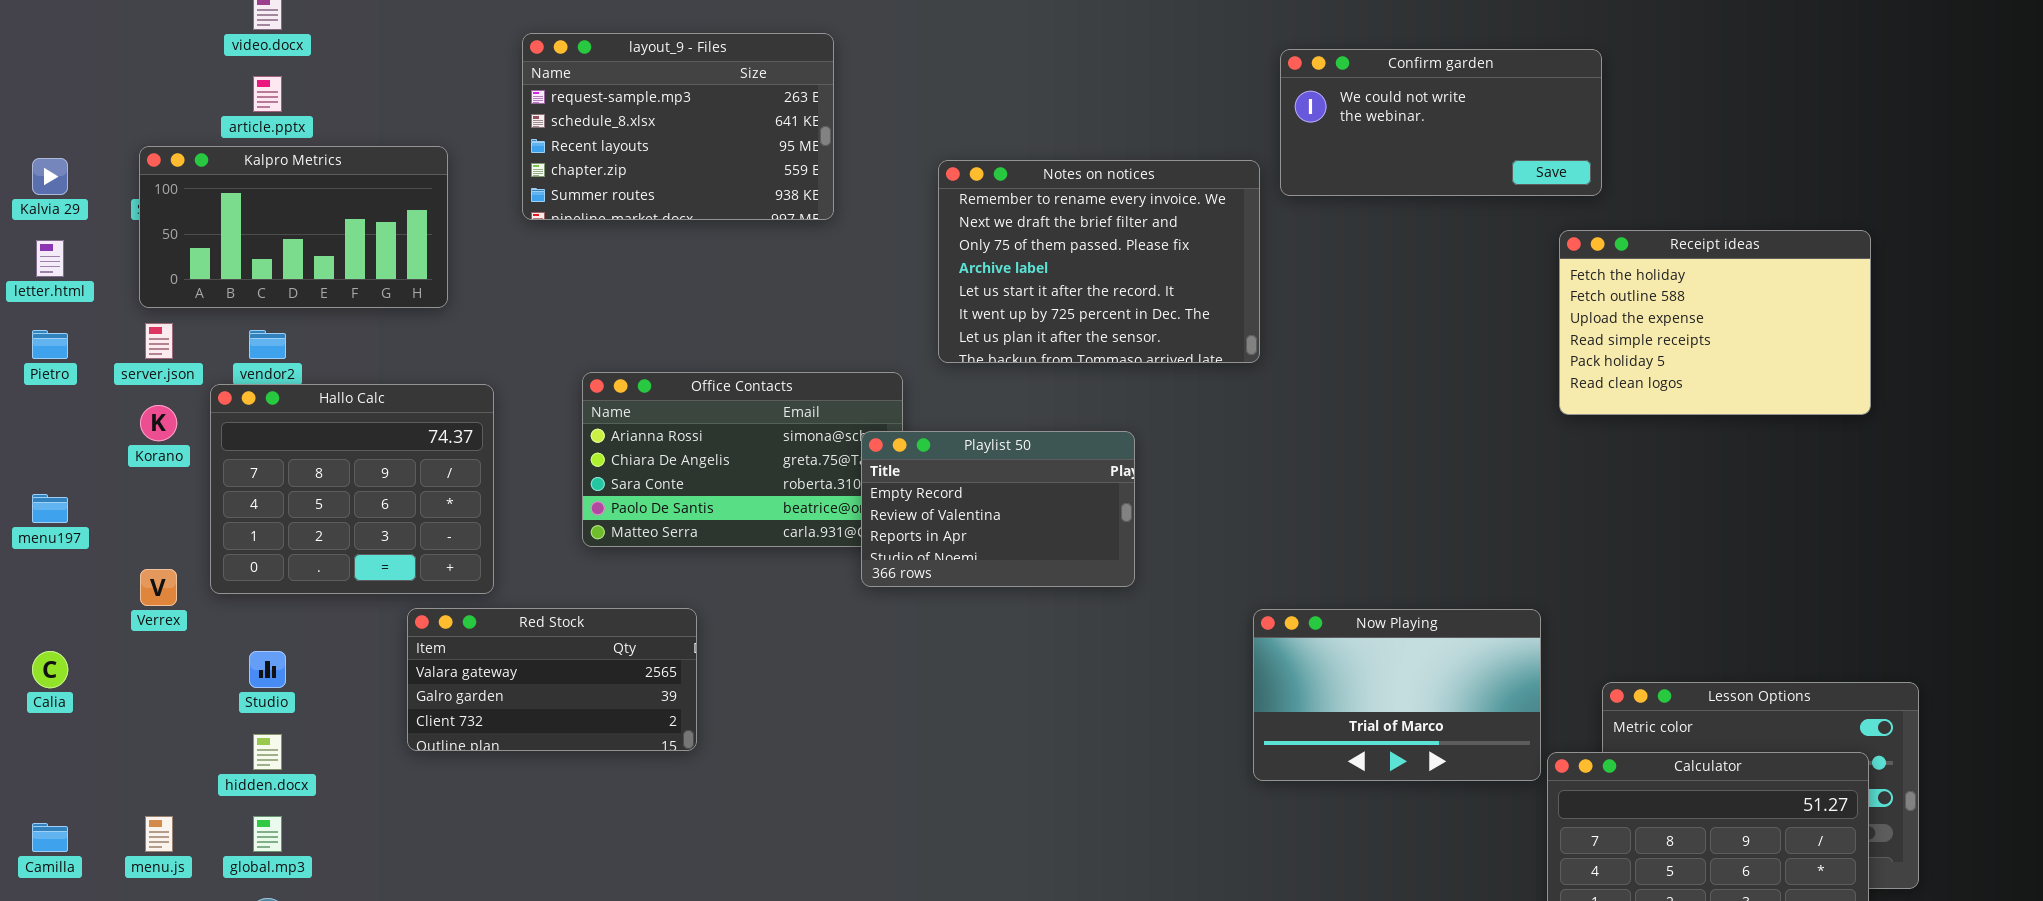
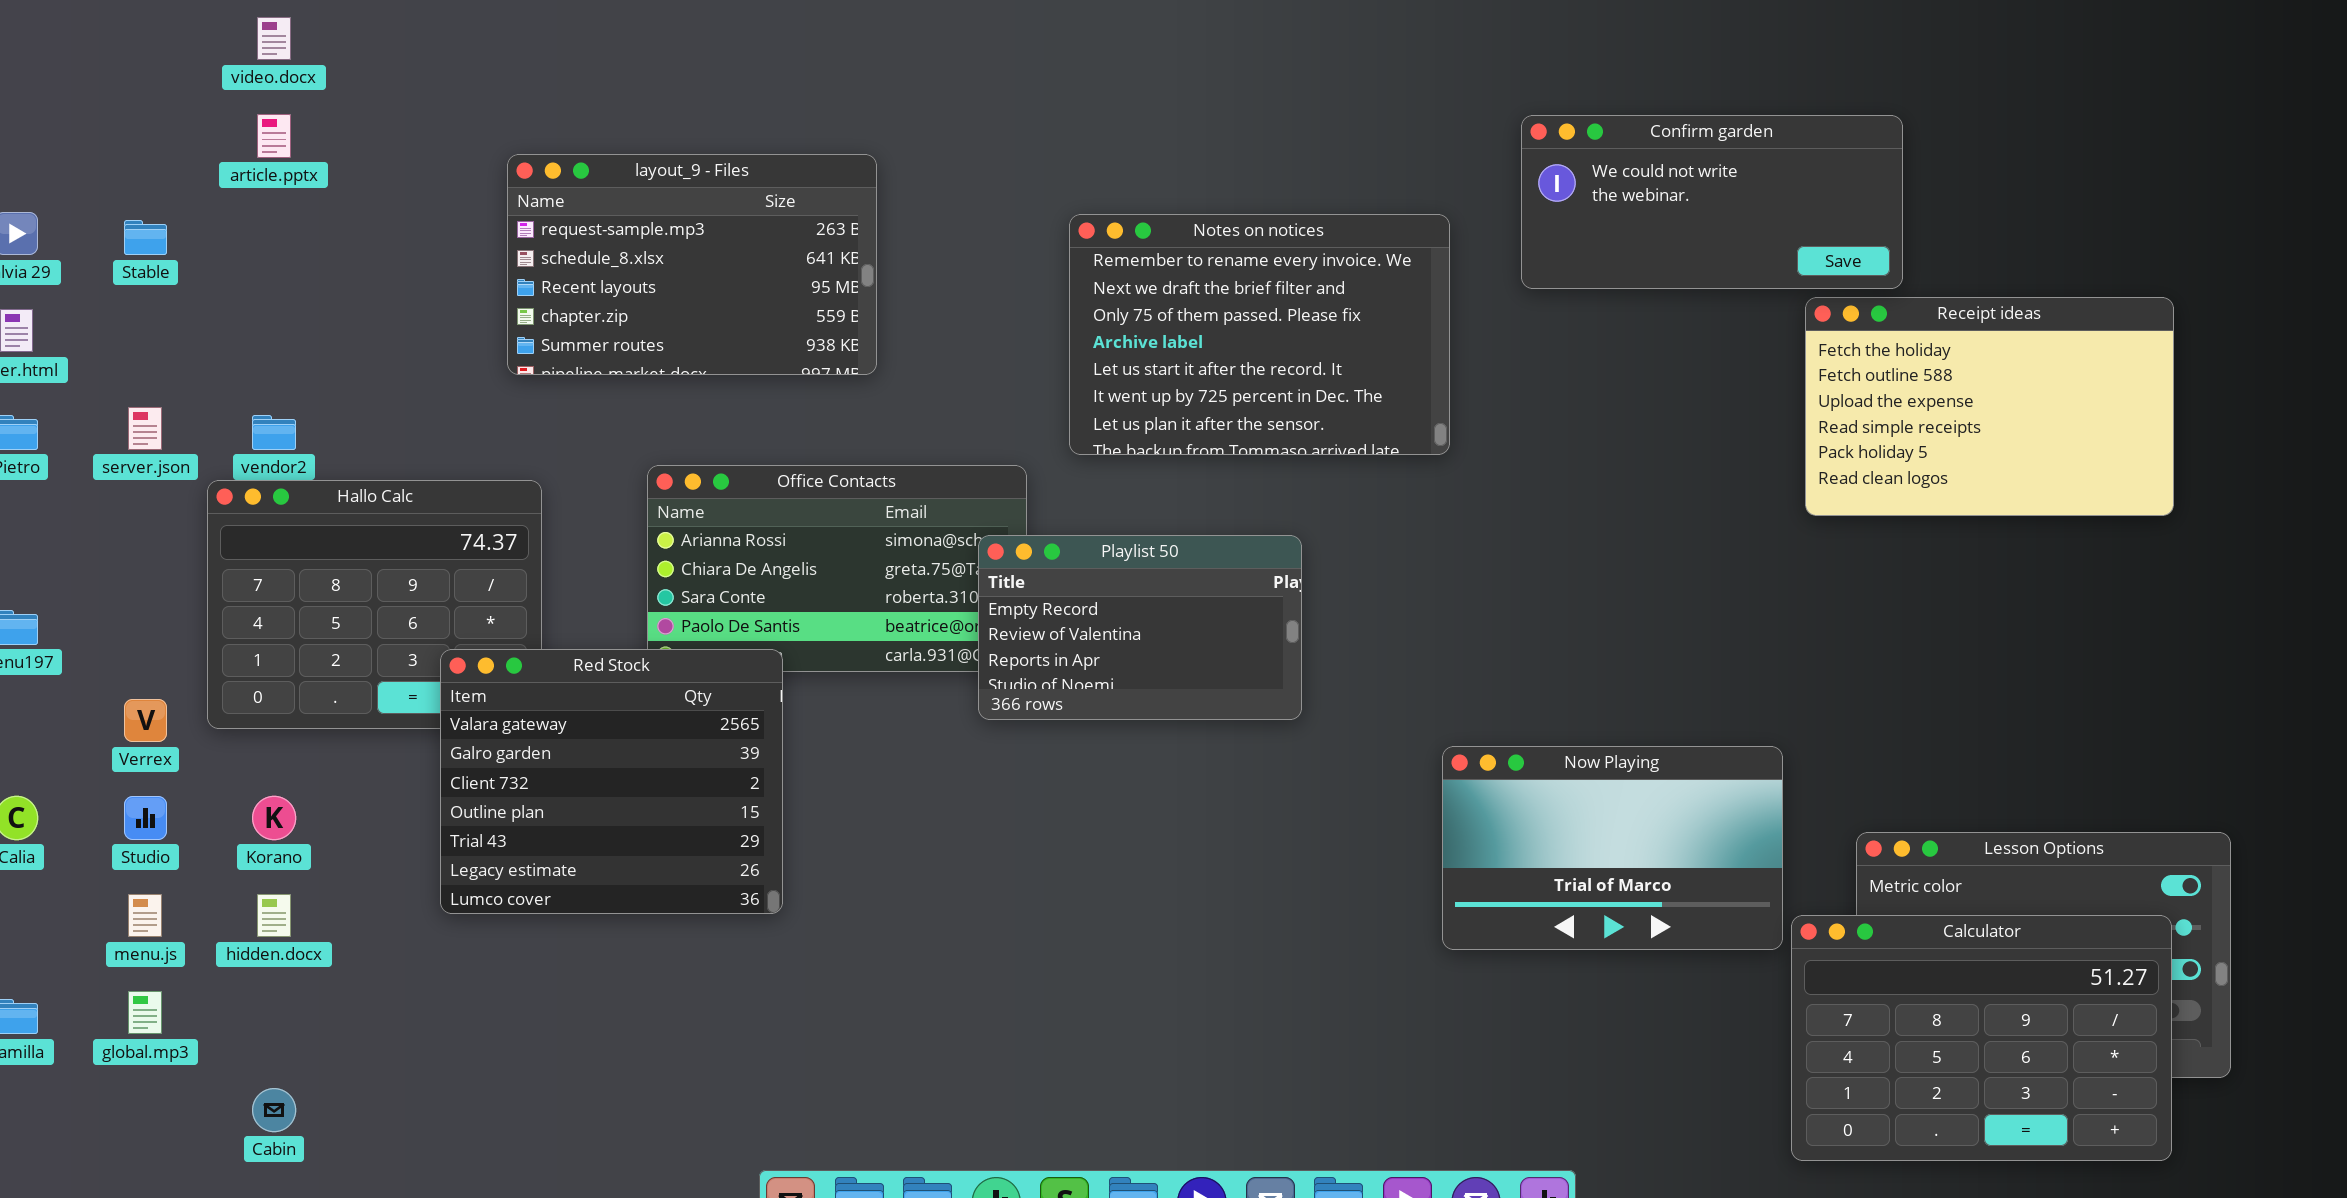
layout_9 - Files: [522,33,834,220] -> [507,154,877,375], moved
Confirm garden: [1280,49,1602,196] -> [1521,115,1903,289], moved
Kalpro Metrics: [139,146,448,308] -> none, closed
Korano: [140,405,177,441] -> [252,796,296,840], moved
Red Stock: [407,608,697,751] -> [440,649,783,914], resized
Studio: [249,651,286,688] -> [124,796,167,840], moved
menu.js: [145,816,173,852] -> [128,894,162,937], moved
global.mp3: [253,816,282,852] -> [128,991,162,1034], moved

